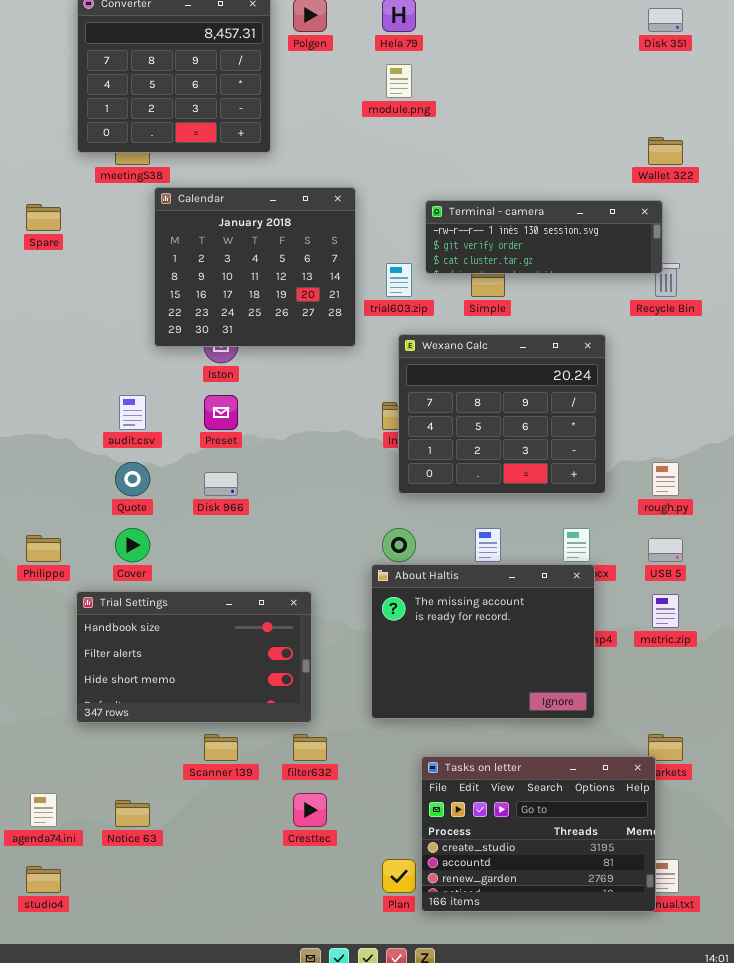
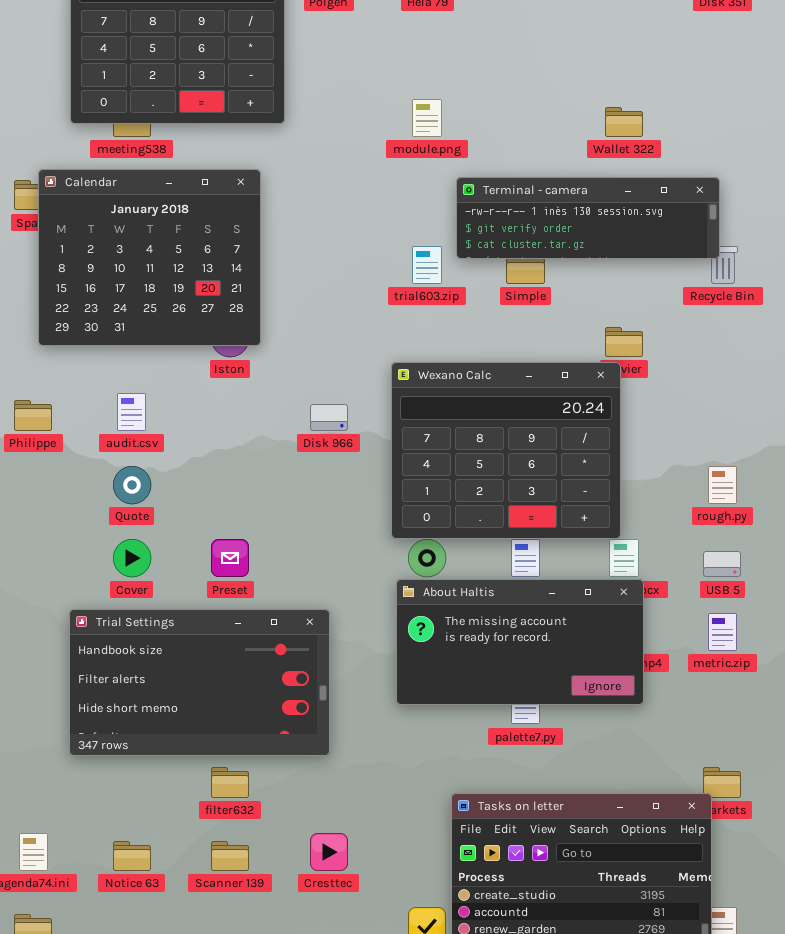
module.png: [386,64,412,98] -> [412,99,442,137], moved
Wallet 322: [648,137,683,165] -> [605,107,643,137], moved
Calendar: [154,187,356,347] -> [38,169,261,346], moved
Wexano Calc: [398,334,606,494] -> [391,362,621,539], moved
Preset: [204,395,238,430] -> [211,539,249,577], moved
Disk 966: [204,472,238,496] -> [310,404,348,431], moved
Philippe: [26,535,61,562] -> [14,400,52,431], moved
About Haltis: [371,564,595,719] -> [396,579,644,705], resized
Scanner 139: [204,734,238,761] -> [211,841,249,871], moved
filter632: [293,734,327,761] -> [211,767,249,798], moved

